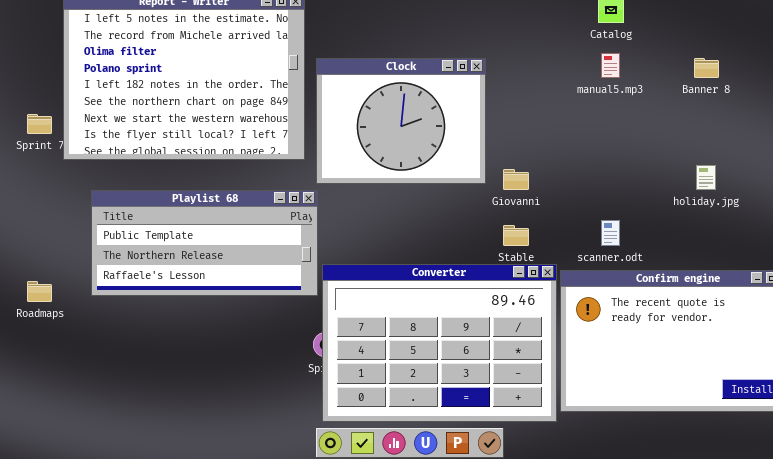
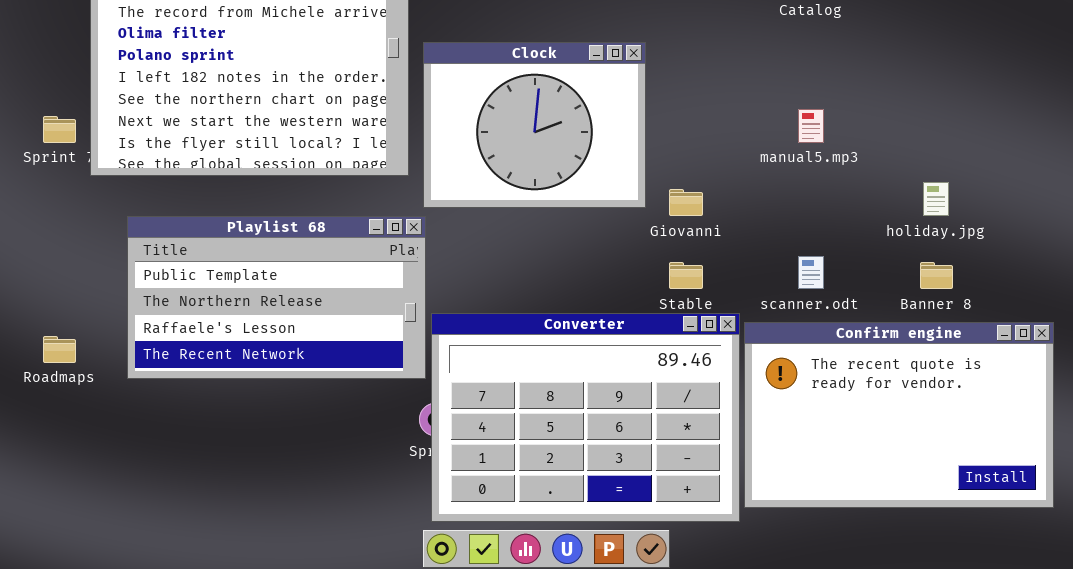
manual5.mp3: [601,53,620,78] -> [798,109,824,143], moved
Banner 8: [694,58,719,78] -> [920,262,953,289], moved
Playlist 68: [91,190,318,296] -> [127,216,426,379], resized

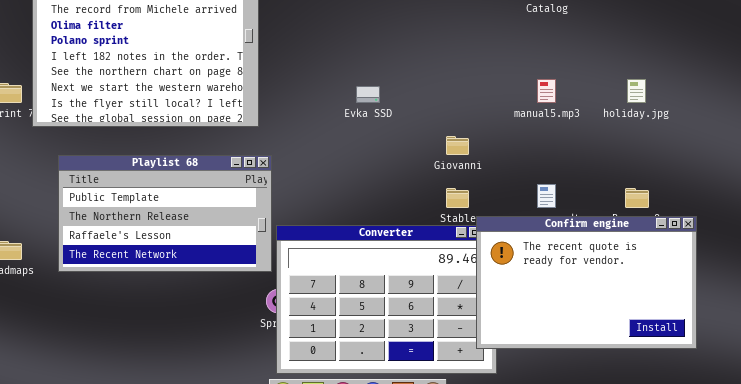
Clock: [423,42,646,208] -> none, closed
holiday.jpg: [923,182,949,216] -> [627,79,646,103], moved
Confirm engine: [744,322,1054,508] -> [476,216,697,349], moved

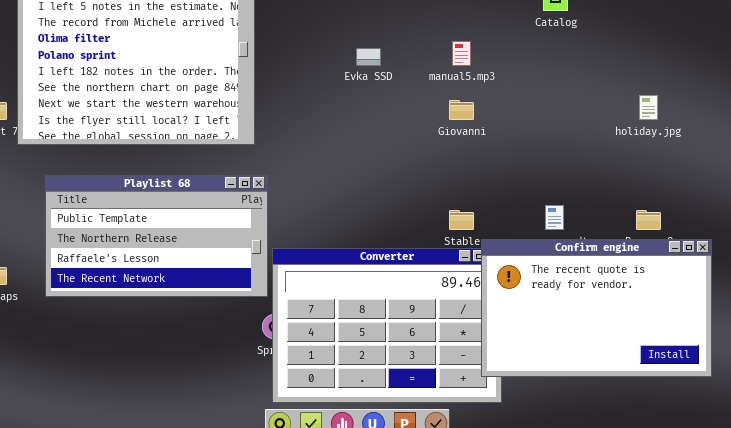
manual5.mp3: [537,79,556,103] -> [452,41,471,66], moved
Evka SSD: [356,86,380,103] -> [356,48,381,66], moved
Giovanni: [446,136,469,155] -> [449,100,474,120], moved

